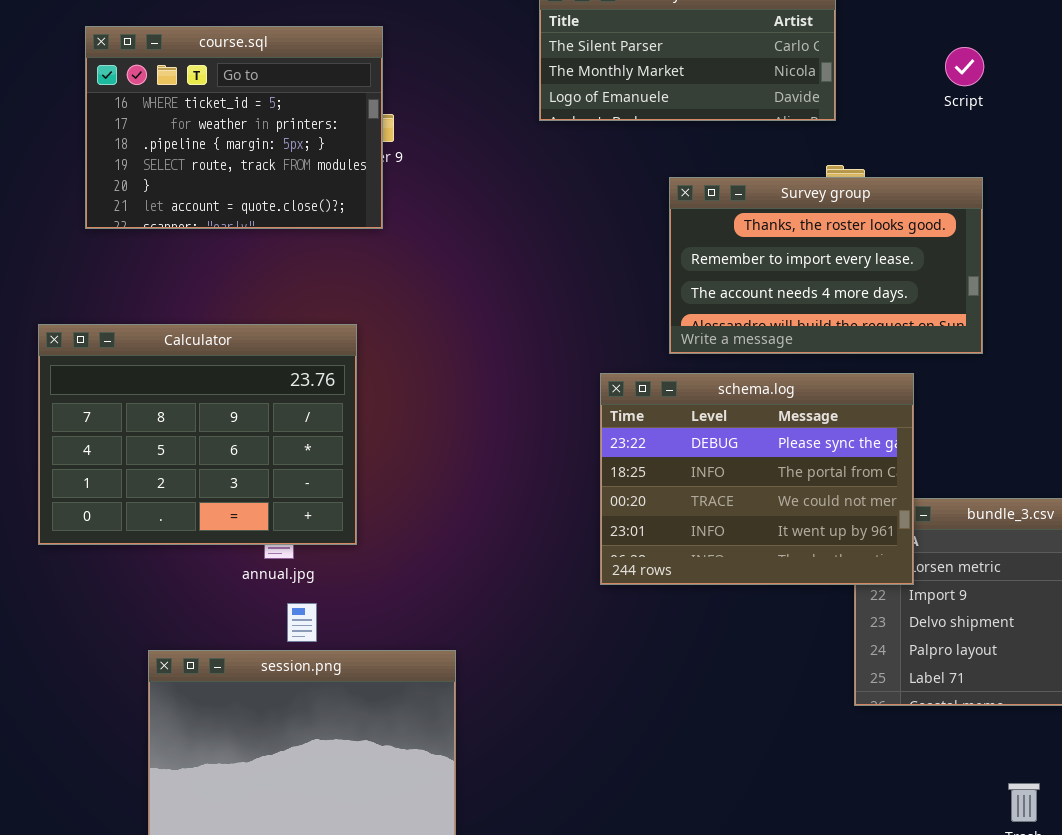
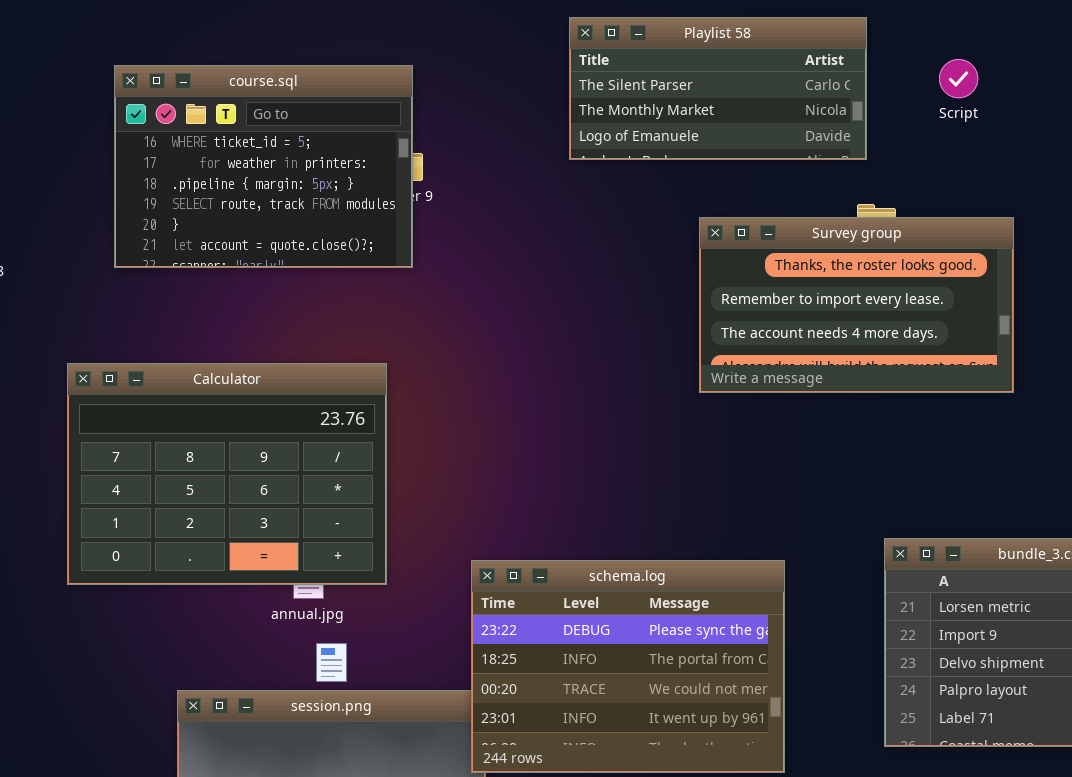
Script: [945,47,984,86] -> [939,59,978,98], moved
schema.log: [600,373,914,585] -> [471,560,785,773], moved

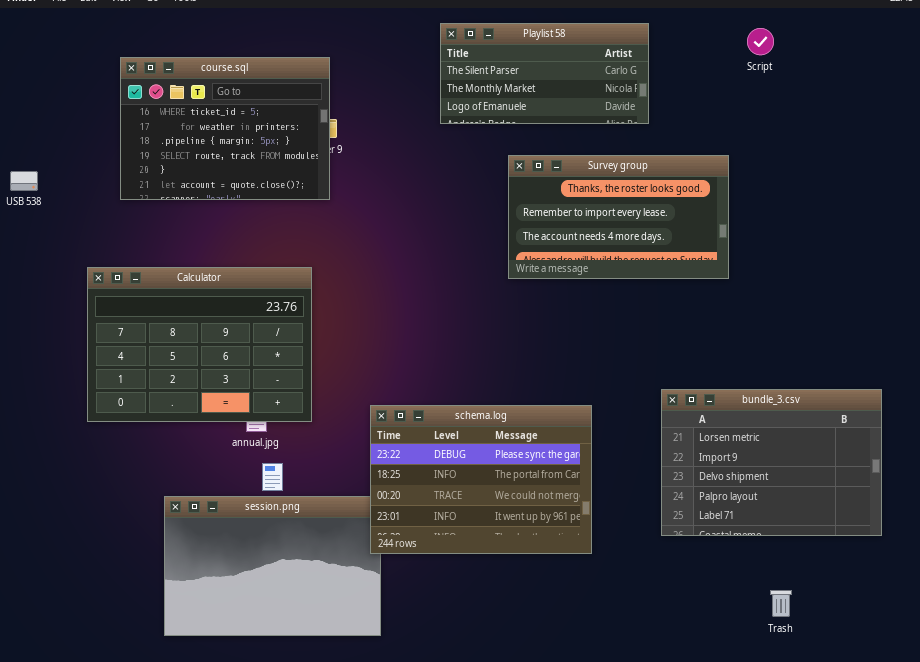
Script: [939,59,978,98] -> [747,28,774,55], moved
Survey group: [699,217,1014,393] -> [508,155,729,279], moved

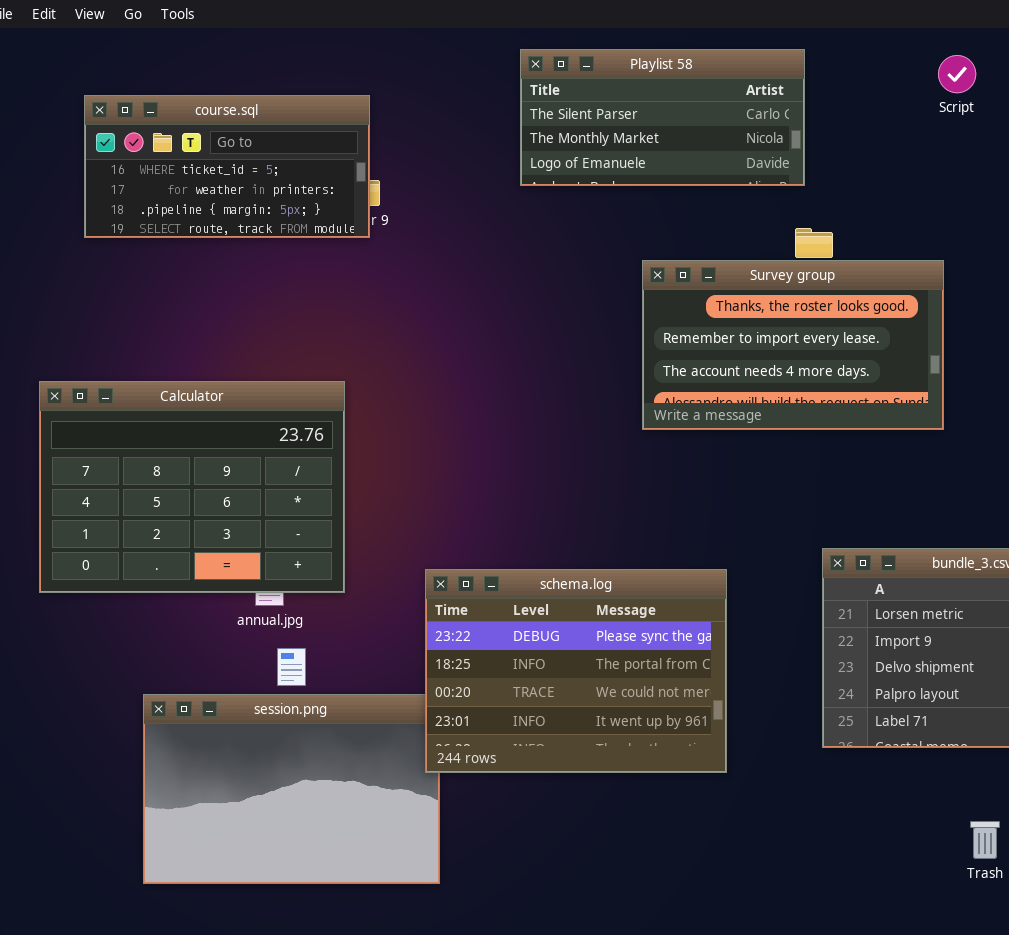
course.sql: [120,57,330,200] -> [84,95,370,238], resized
Survey group: [508,155,729,279] -> [642,260,944,430], moved

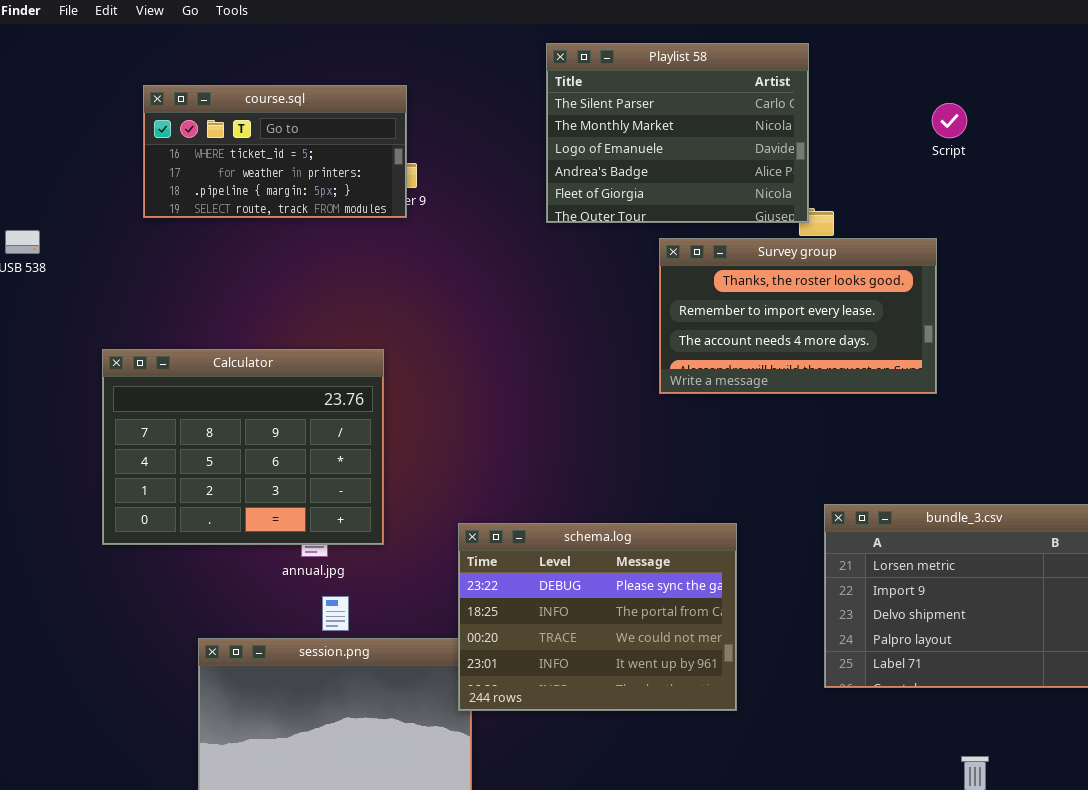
Playlist 58: [520,49,805,186] -> [546,43,809,223], resized
Script: [938,55,976,93] -> [932,103,967,138], moved

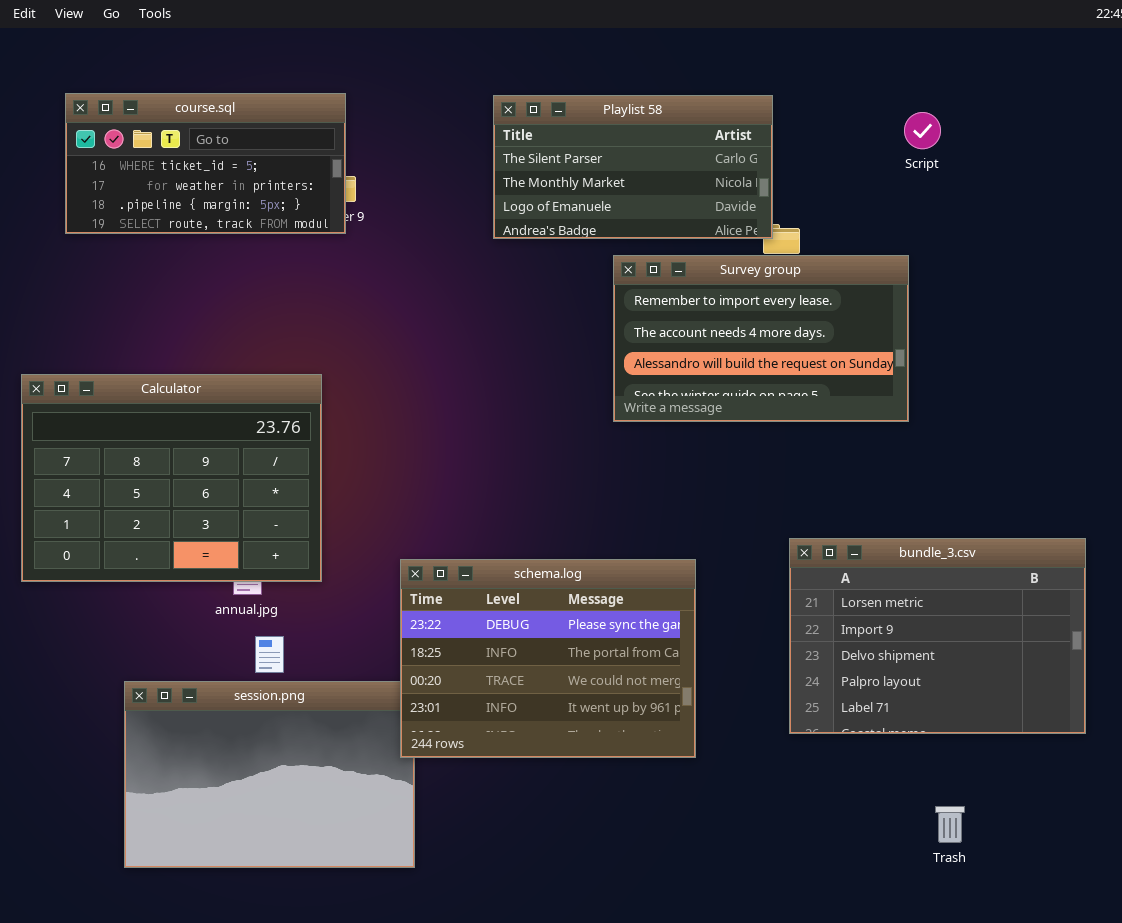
Playlist 58: [546,43,809,223] -> [493,95,773,239], resized
Survey group: [659,238,937,394] -> [613,255,909,422], scrolled down 1 row

